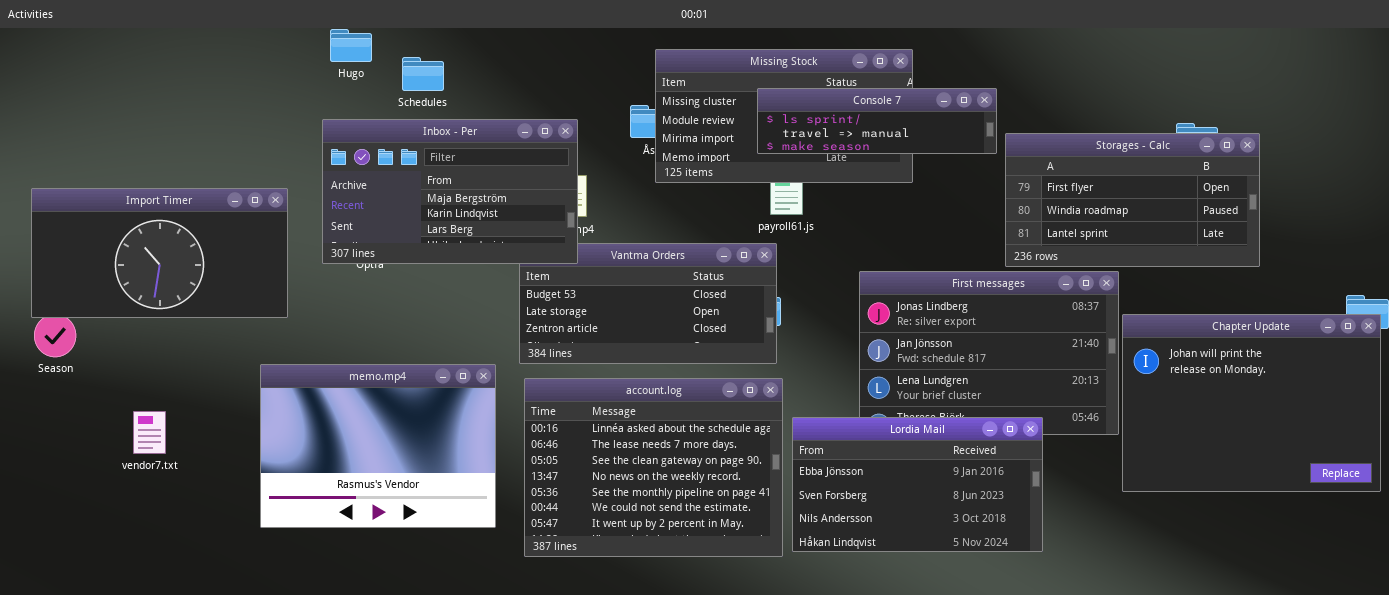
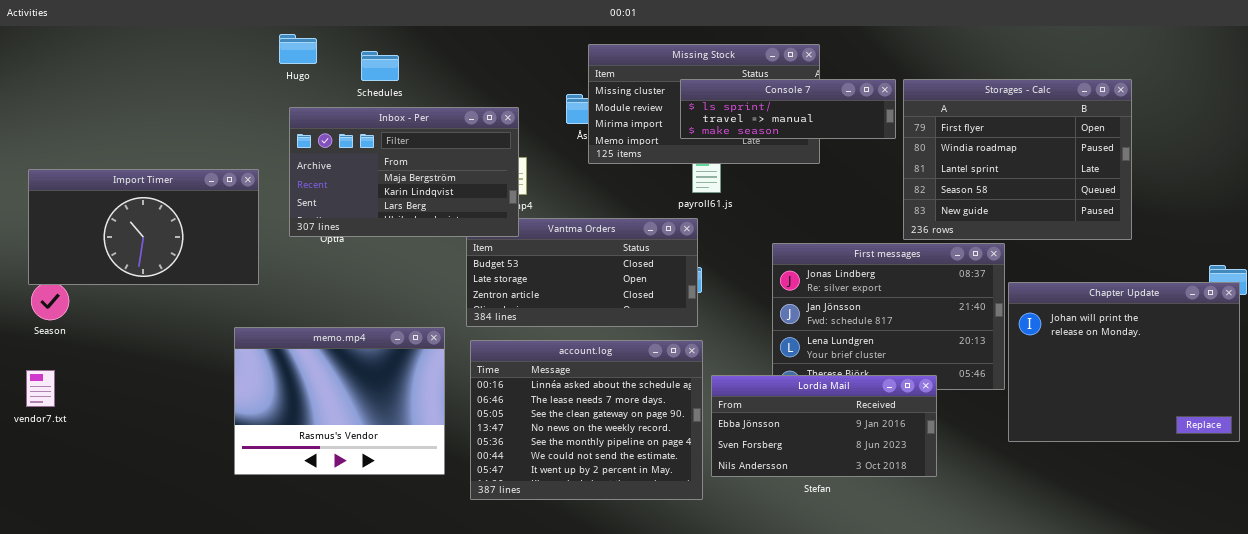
Hugo: [330,29,372,62] -> [279,34,317,64], moved
Storages - Calc: [1005,133,1260,267] -> [903,79,1132,240], resized
vendor7.txt: [133,411,166,454] -> [26,370,55,407], moved
Lordia Mail: [792,417,1043,552] -> [711,375,937,477], resized

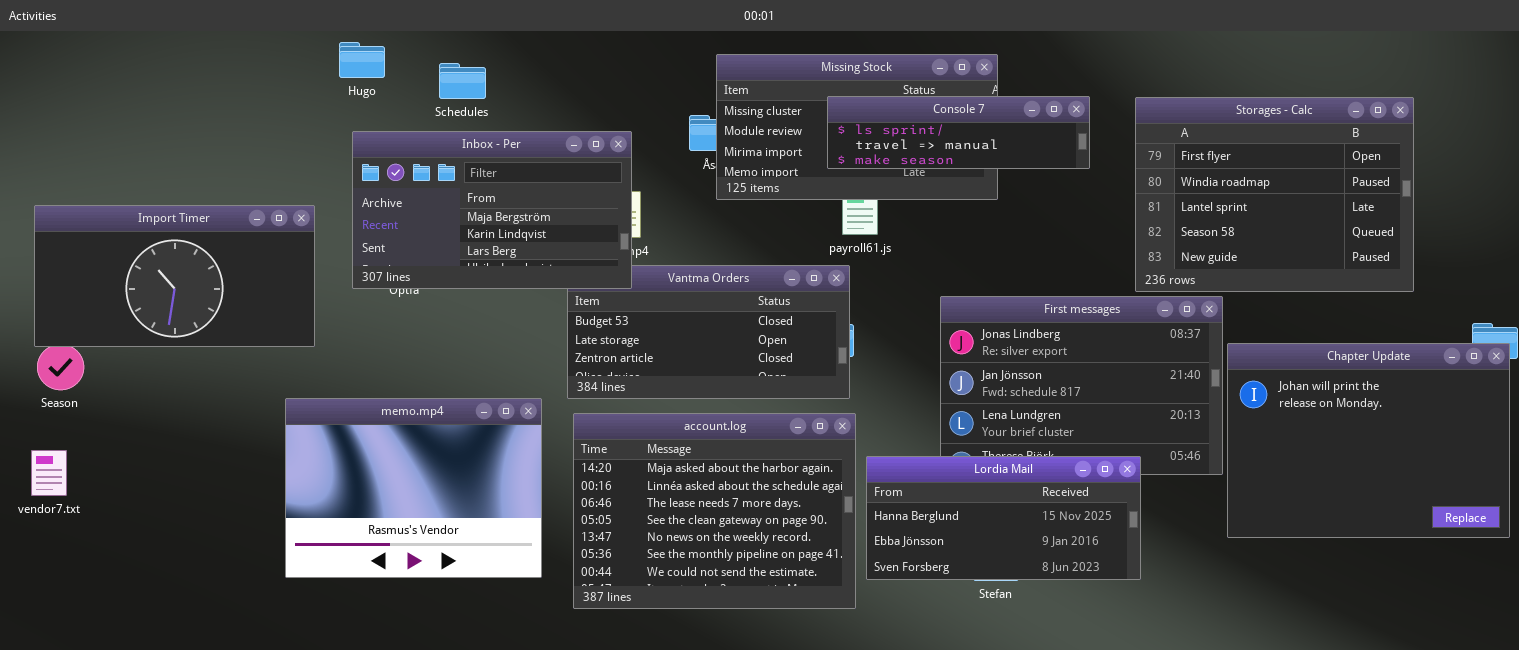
Storages - Calc: [903,79,1132,240] -> [1135,97,1414,292], moved
account.log: [470,340,703,500] -> [573,413,856,609], scrolled up 1 row
Lordia Mail: [711,375,937,477] -> [866,456,1141,580], scrolled up 1 row

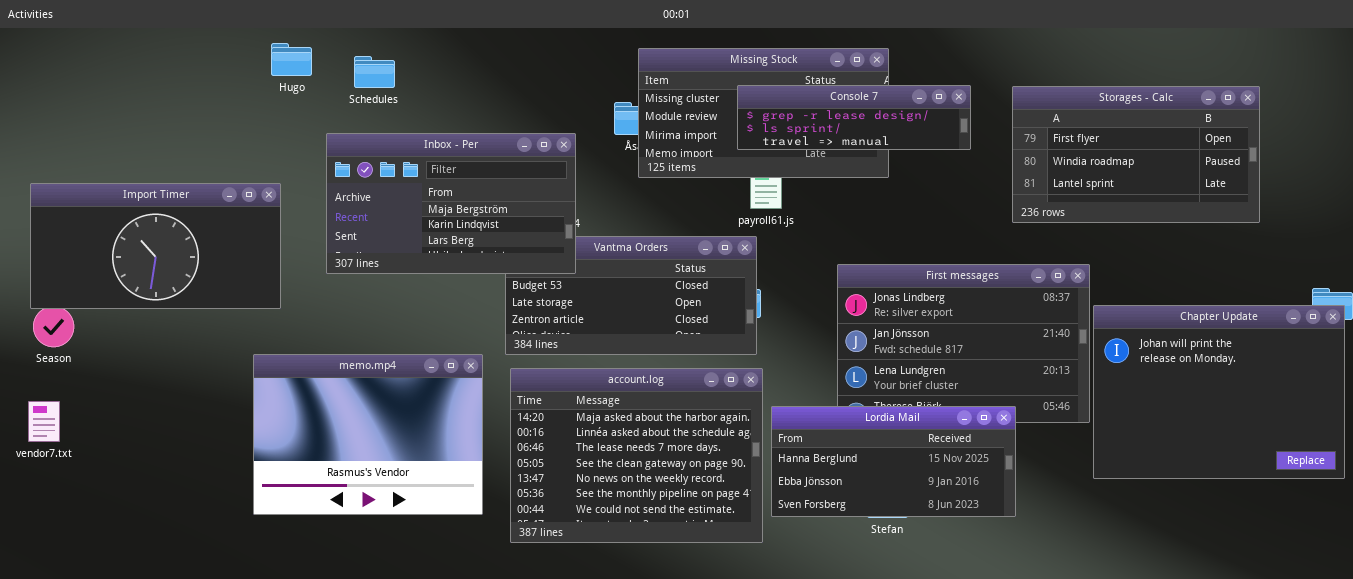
Hugo: [339,42,385,78] -> [271,43,312,76], moved
Schedules: [439,63,486,99] -> [354,56,395,88], moved
Console 7: [827,96,1090,169] -> [737,85,971,150], scrolled up 1 row
Storages - Calc: [1135,97,1414,292] -> [1012,86,1260,223], resized
Inbox - Per: [352,131,632,289] -> [326,133,576,274], moved

